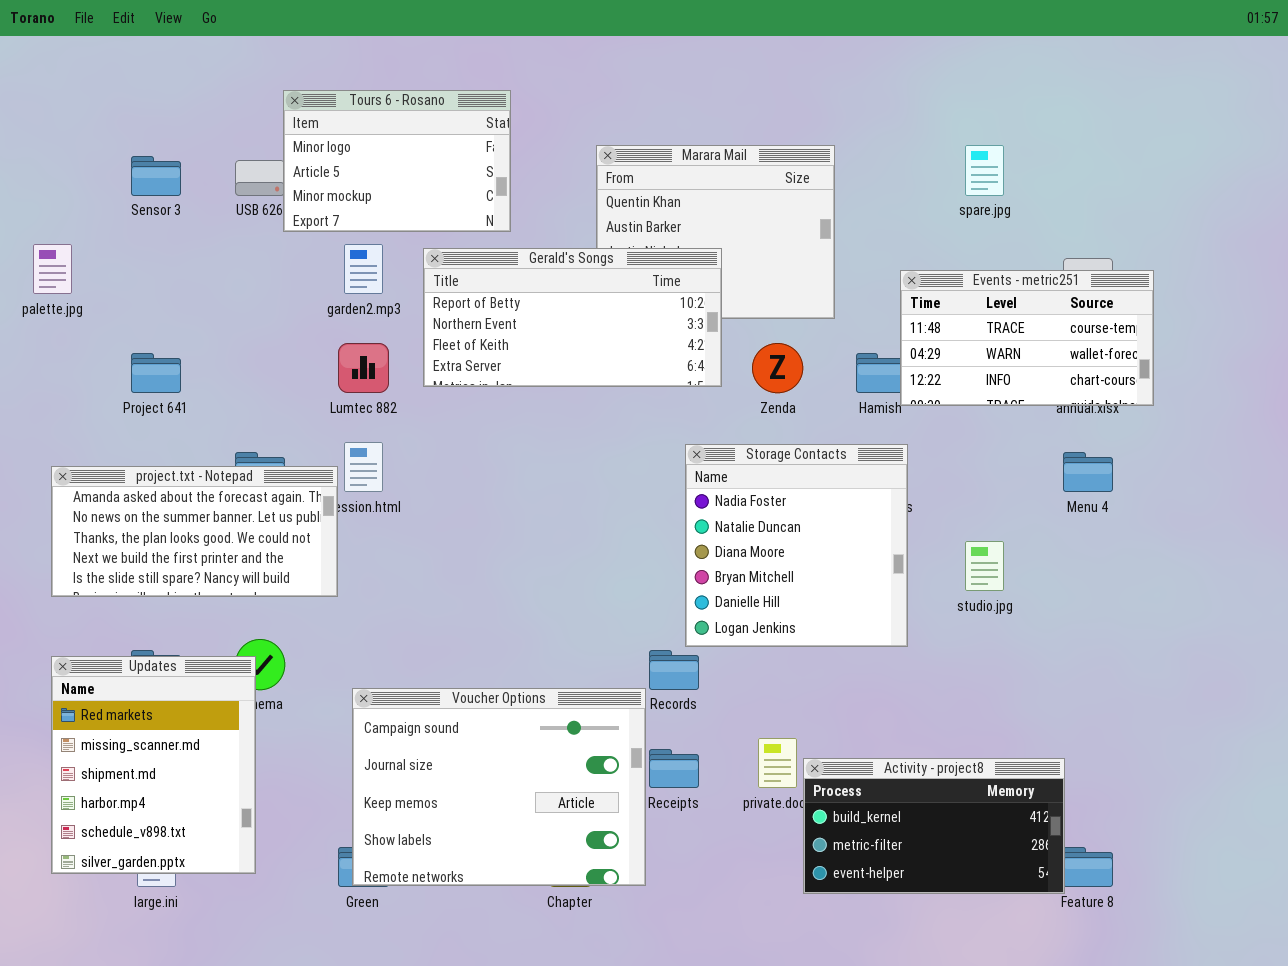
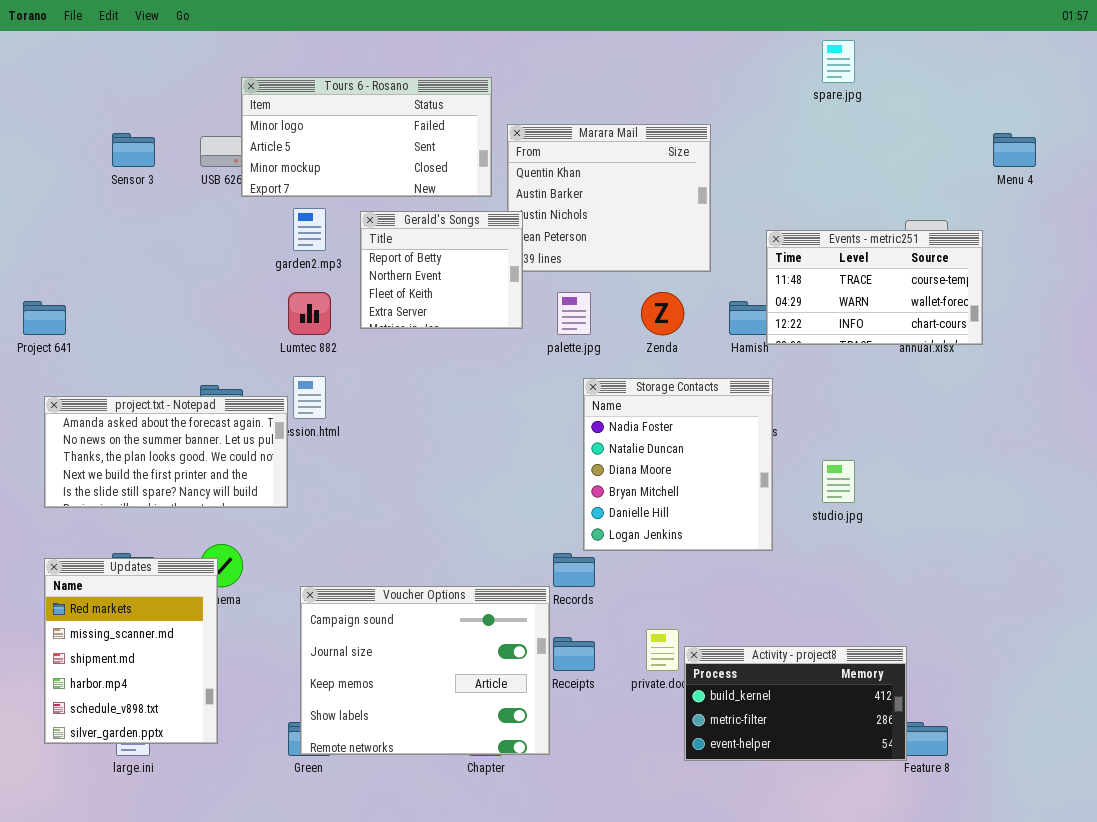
Tours 6 - Rosano: [283,90,511,232] -> [241,77,492,197], resized
spare.jpg: [965,145,1004,196] -> [822,40,855,83], moved
palette.jpg: [33,244,72,294] -> [557,292,591,335], moved
Gerald's Songs: [423,248,722,387] -> [360,211,523,329], resized
Project 641: [131,353,181,393] -> [23,301,66,335], moved
Menu 4: [1063,452,1113,492] -> [993,133,1036,167], moved

